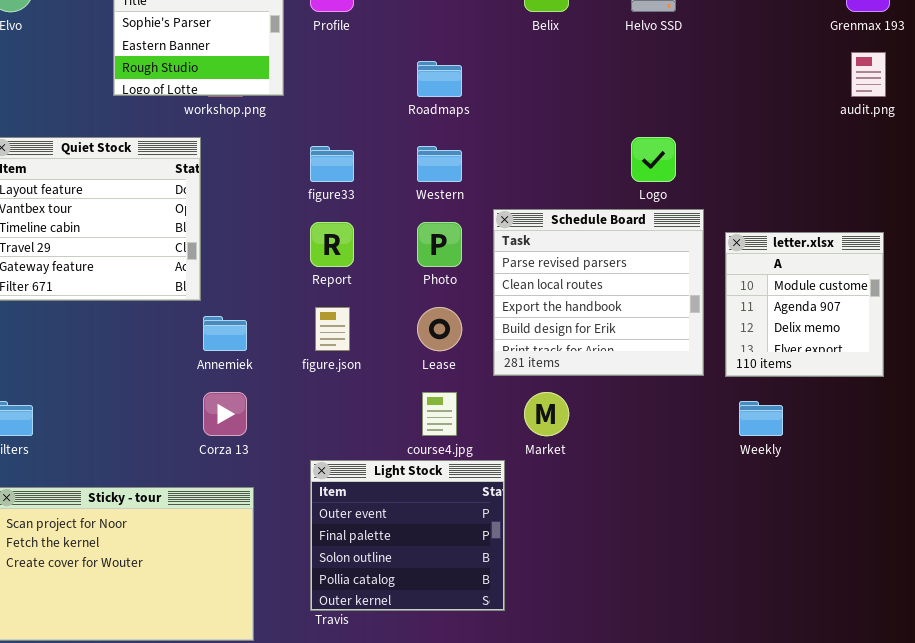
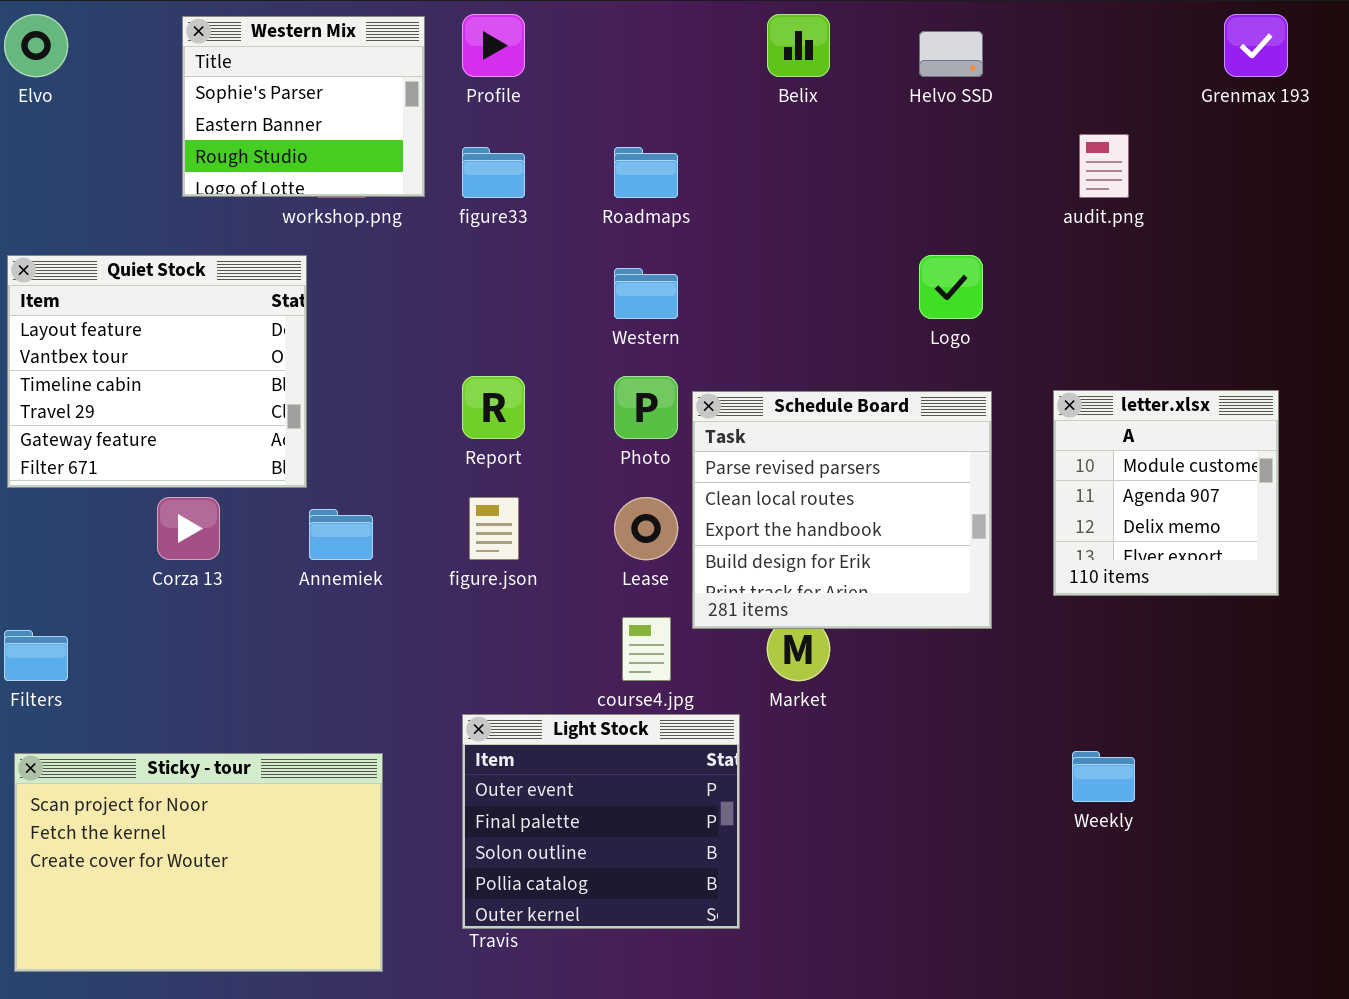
audit.png: [851,52,886,97] -> [1079,134,1129,198], moved
figure33: [310,146,354,182] -> [462,147,525,198], moved
Schedule Board: [493,209,704,376] -> [692,391,992,629], moved
Corza 13: [203,392,247,436] -> [157,497,220,560], moved
Weekly: [739,401,783,436] -> [1072,751,1135,802], moved

